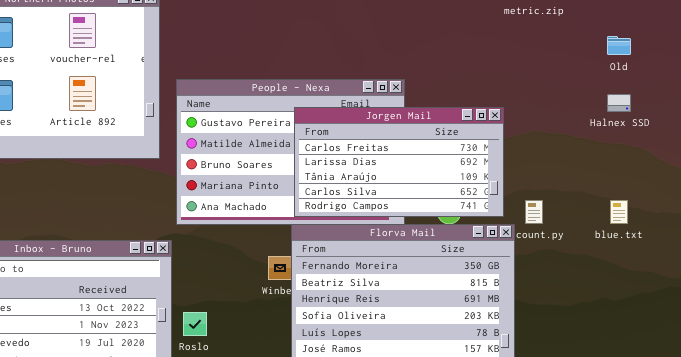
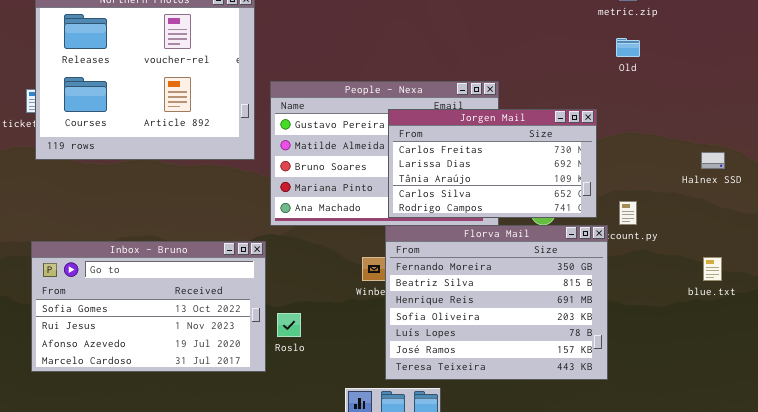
Old: [607,36,631,55] -> [616,38,640,57], moved
Halnex SSD: [607,94,631,112] -> [701,152,725,169], moved
blue.txt: [610,200,628,224] -> [703,257,722,281], moved

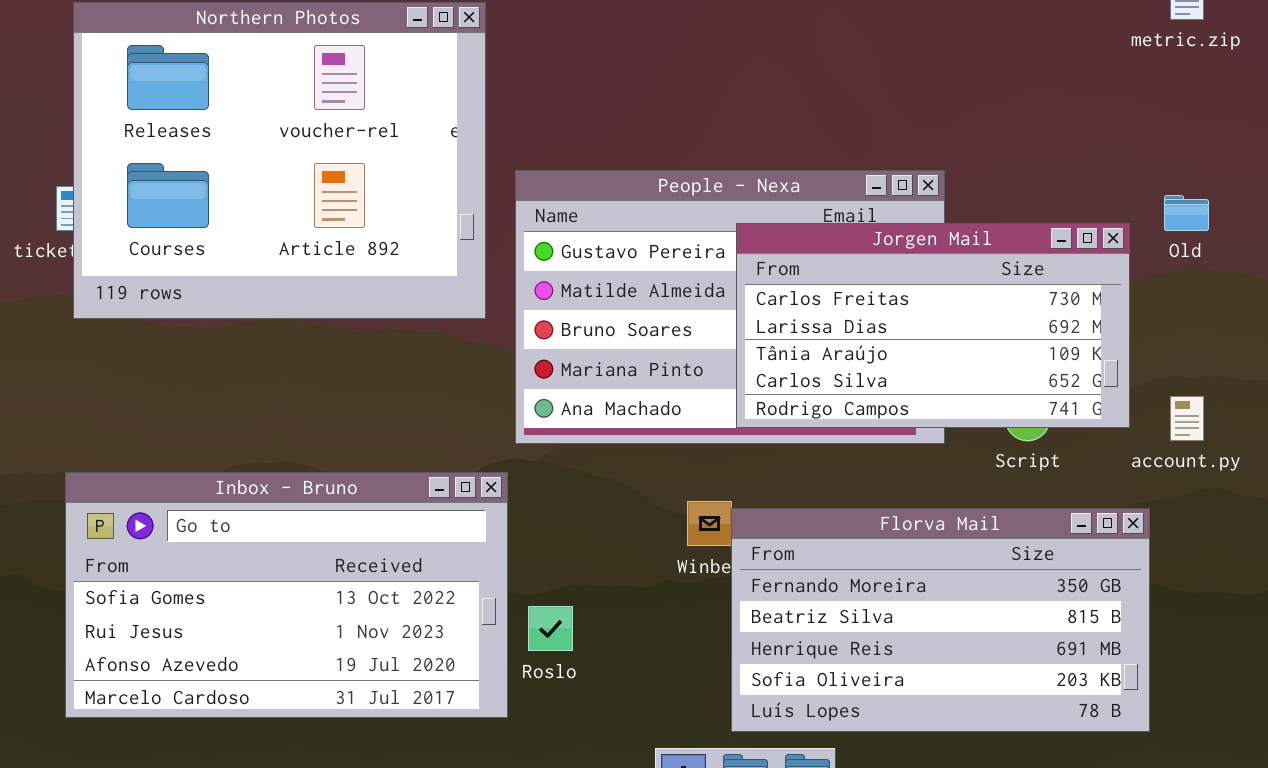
Old: [616,38,640,57] -> [1164,195,1209,231], moved
Florva Mail: [385,225,608,380] -> [731,508,1150,732], resized

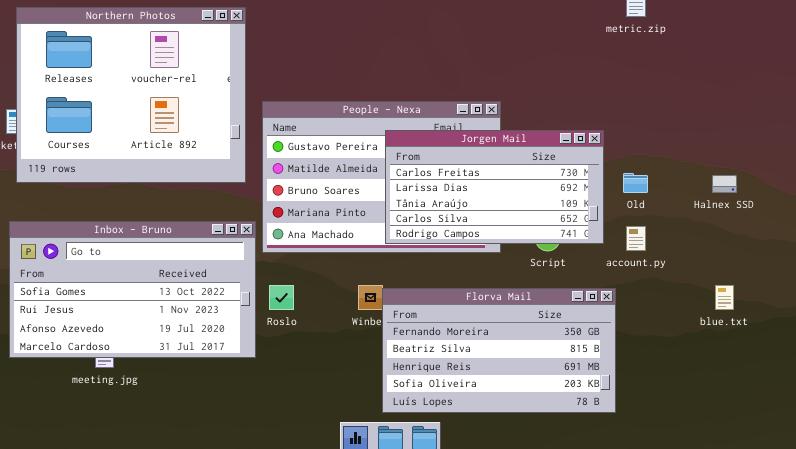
Old: [1164,195,1209,231] -> [623,173,648,193], moved
Inbox - Bruno: [65,472,508,718] -> [9,221,256,358], moved
Roslo: [528,606,573,651] -> [269,285,294,310], moved

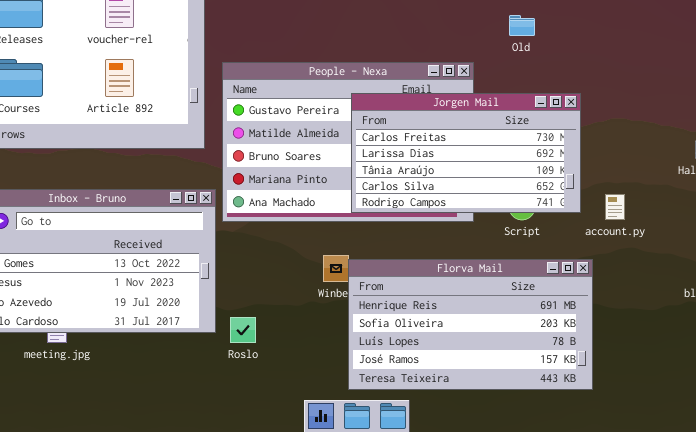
Old: [623,173,648,193] -> [509,15,535,36], moved
Roslo: [269,285,294,310] -> [230,317,256,343], moved
Florva Mail: [382,288,616,413] -> [348,259,593,390], scrolled down 2 rows

